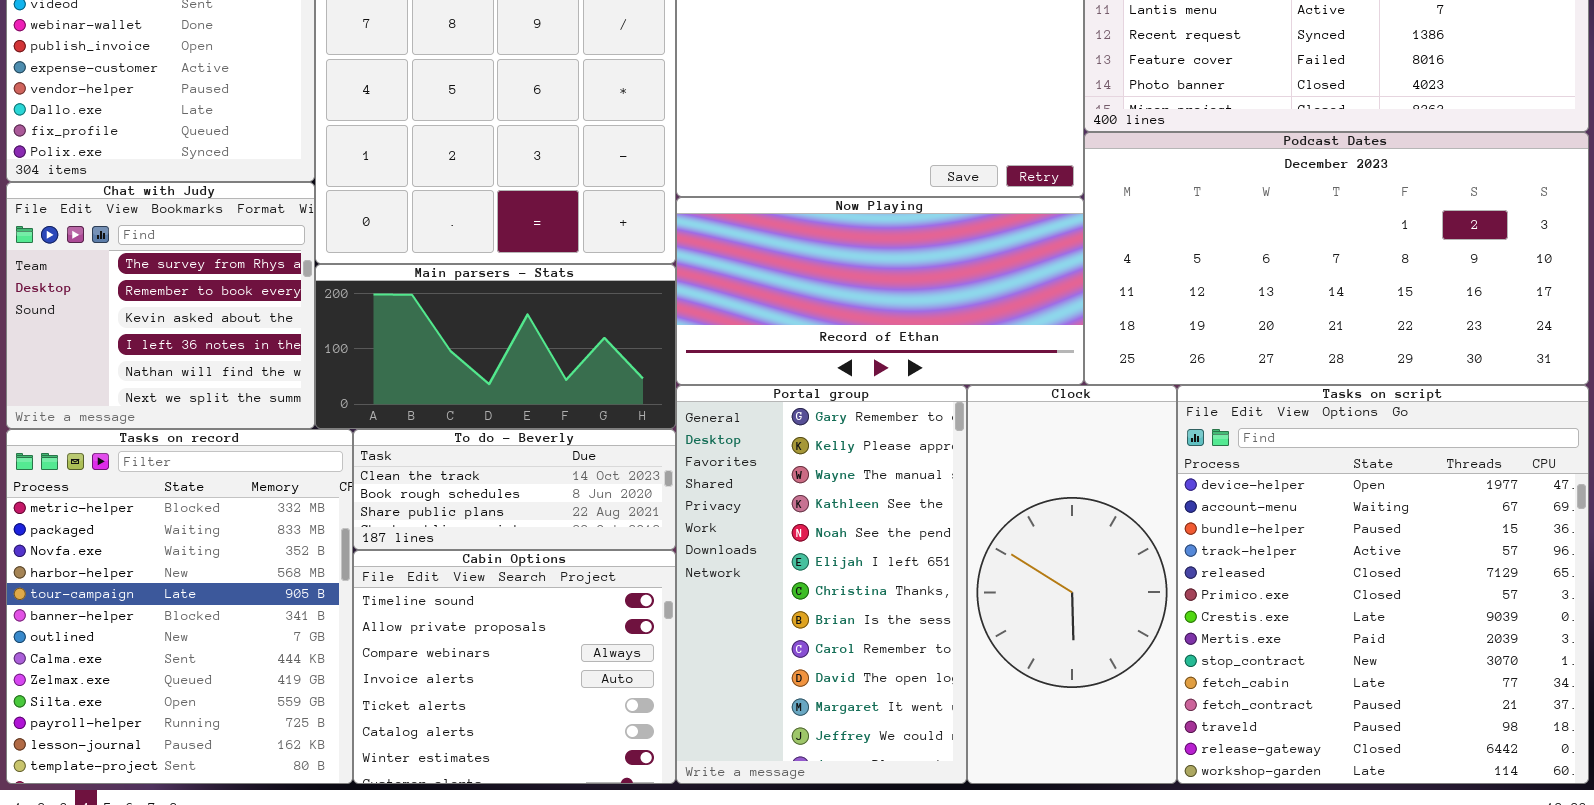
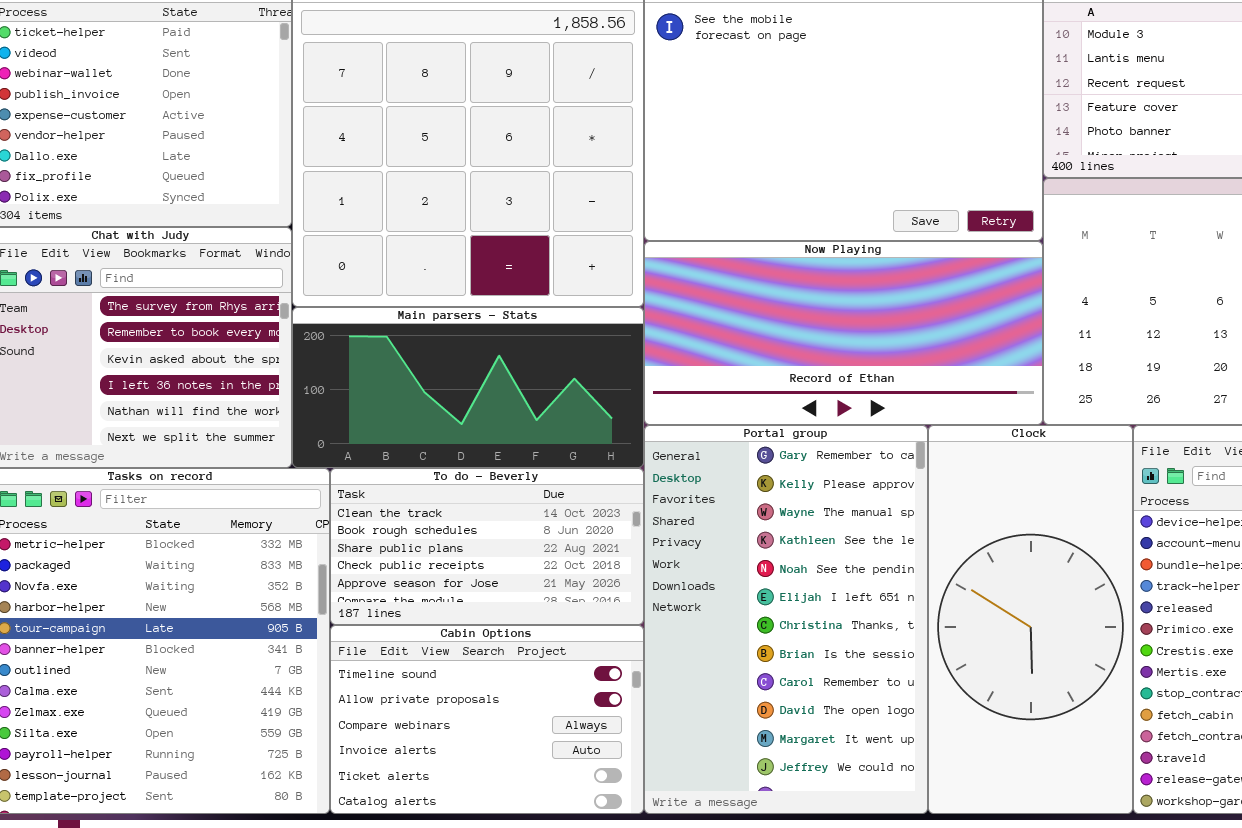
To do - Beverly: [353,429,676,550] -> [330,468,644,625], resized
Cabin Options: [353,550,676,784] -> [330,625,644,814], resized

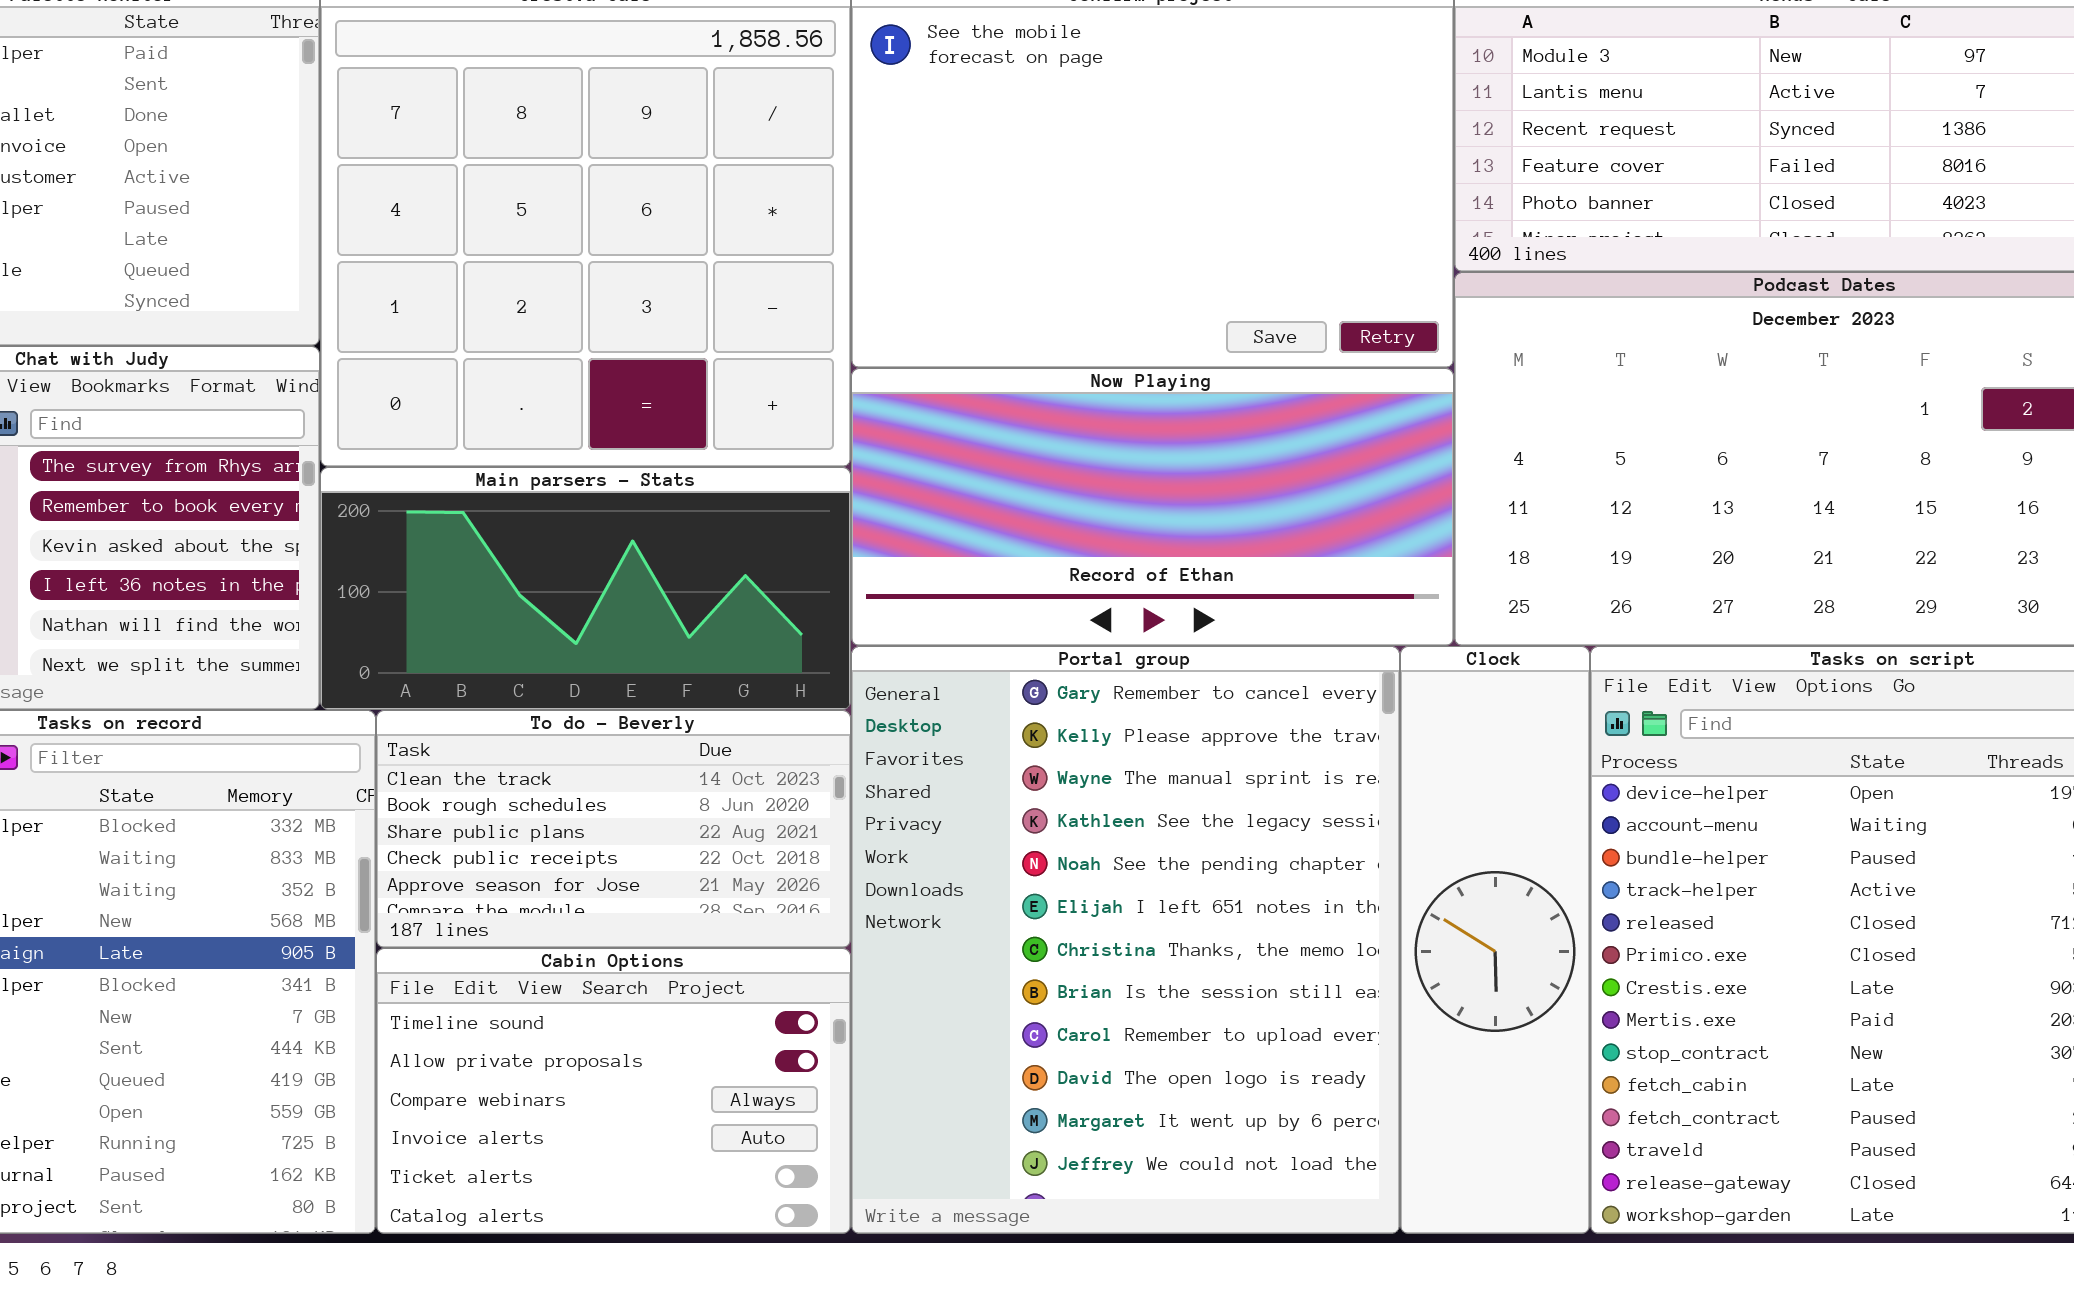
Portal group: [644,425,928,814] -> [851,646,1400,1234], resized
Clock: [928,425,1133,814] -> [1400,646,1590,1234], resized

